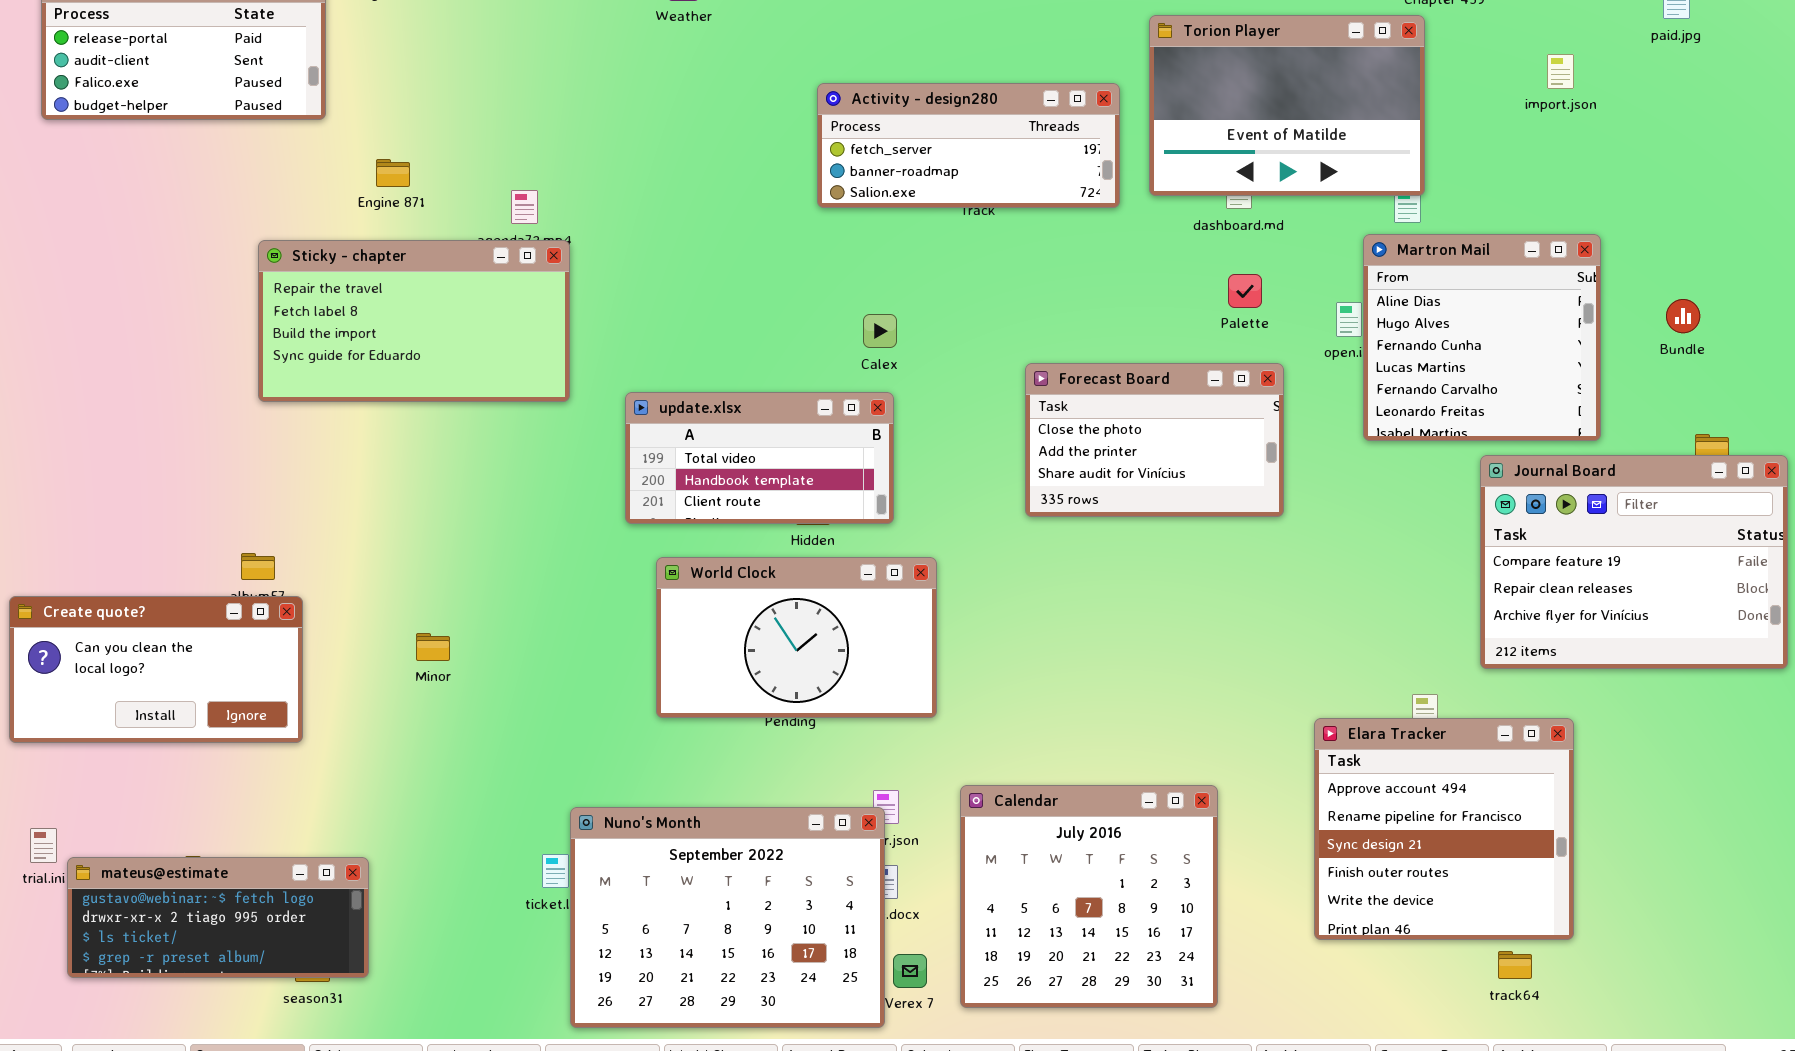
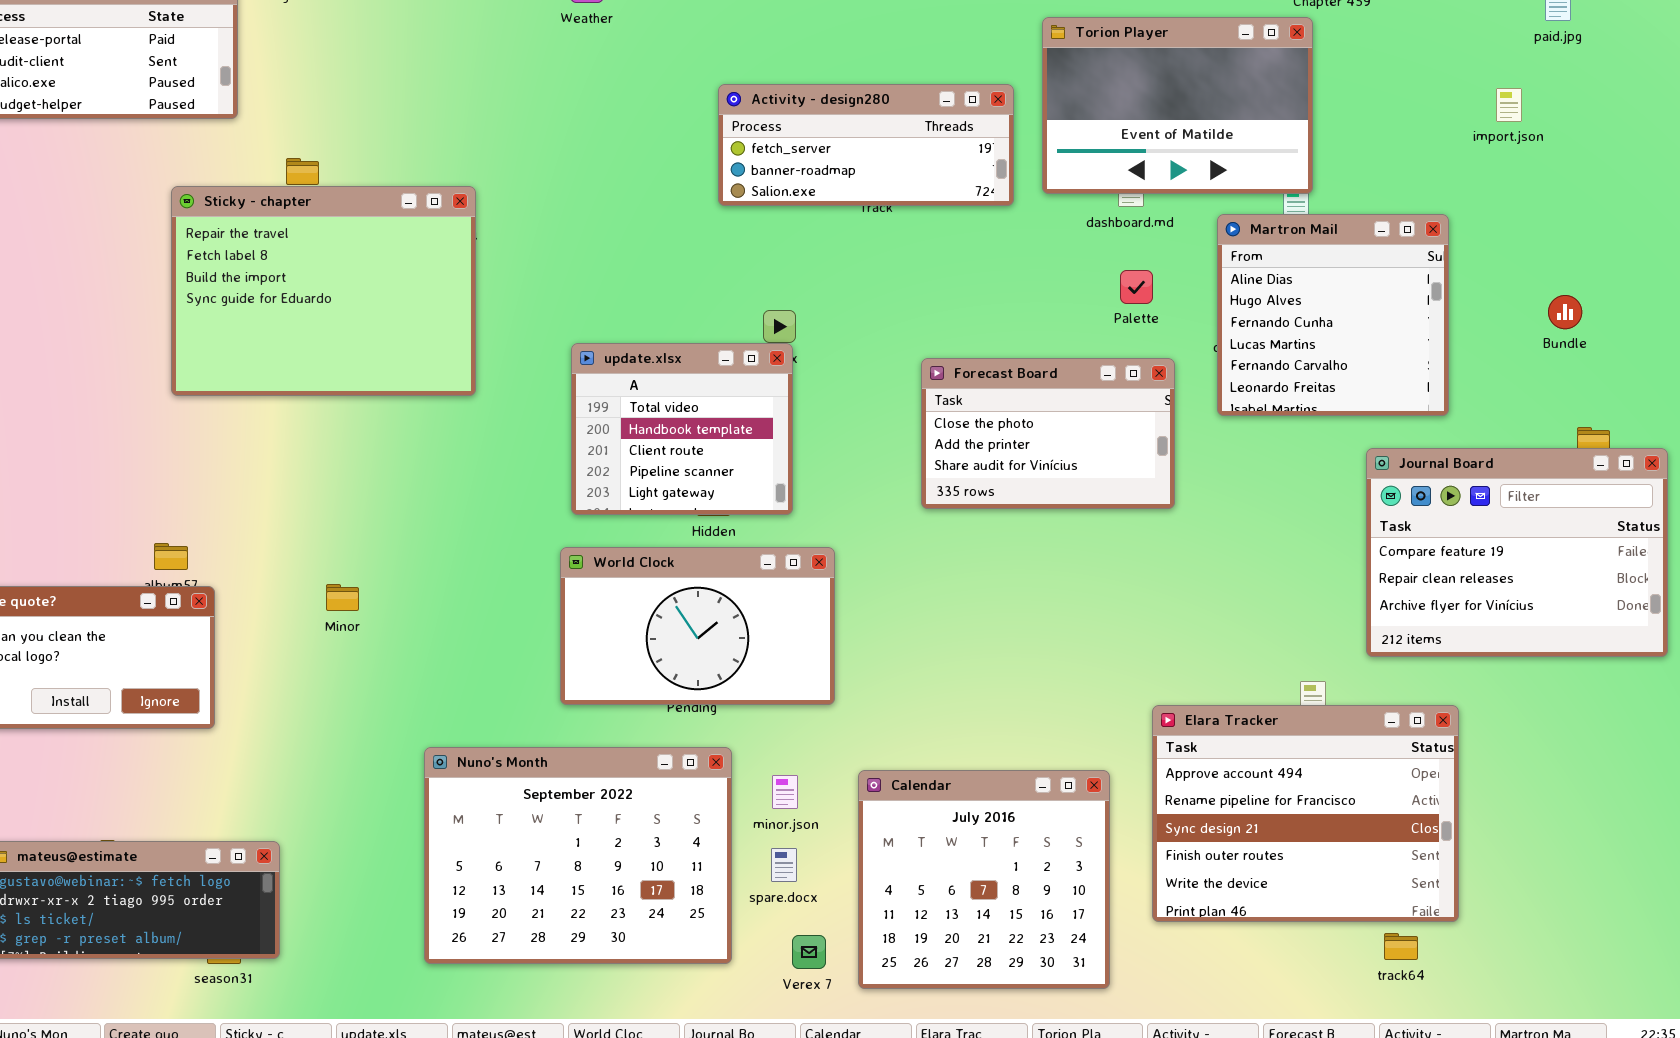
import.json: [1547,54,1574,89] -> [1496,88,1522,122], moved
Martron Mail: [1363,234,1601,441] -> [1217,214,1449,416], moved
Sticky - chapter: [258,240,570,402] -> [171,186,476,396], resized
update.xlsx: [625,392,894,524] -> [571,343,793,515], resized
Minor: [416,633,450,661] -> [326,584,359,611], moved
Elara Tracker: [1314,718,1574,940] -> [1152,705,1459,922], resized
Nuno's Month: [570,807,885,1028] -> [424,747,732,964], moved

